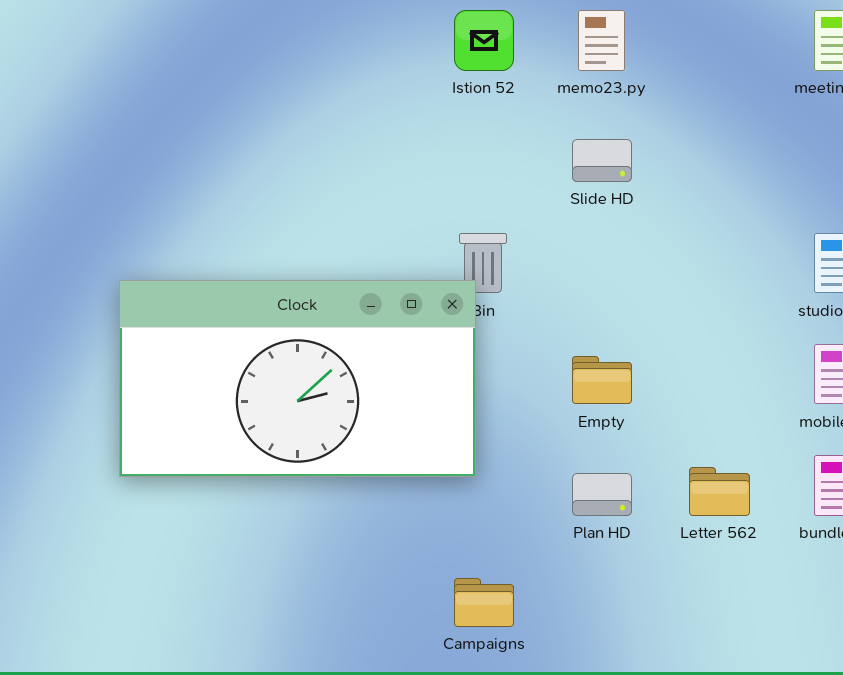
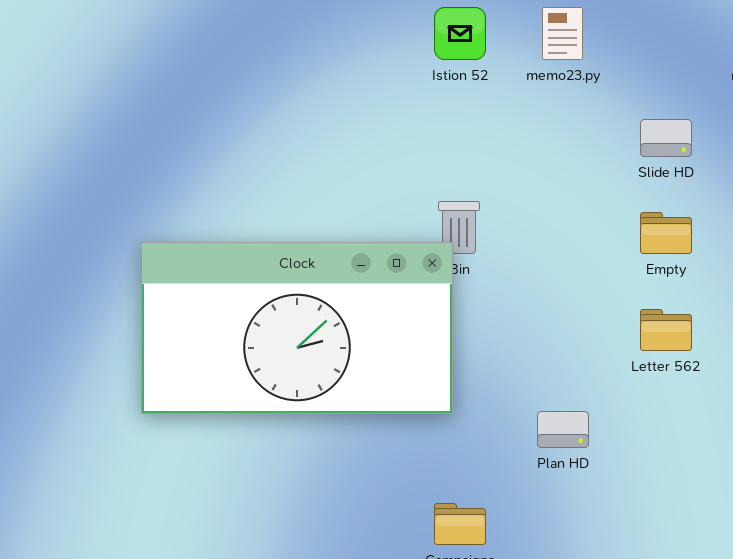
Slide HD: [572,139,632,182] -> [640,119,692,157], moved
Empty: [572,356,632,404] -> [640,212,692,254], moved
Letter 562: [689,467,750,516] -> [640,309,692,351], moved

